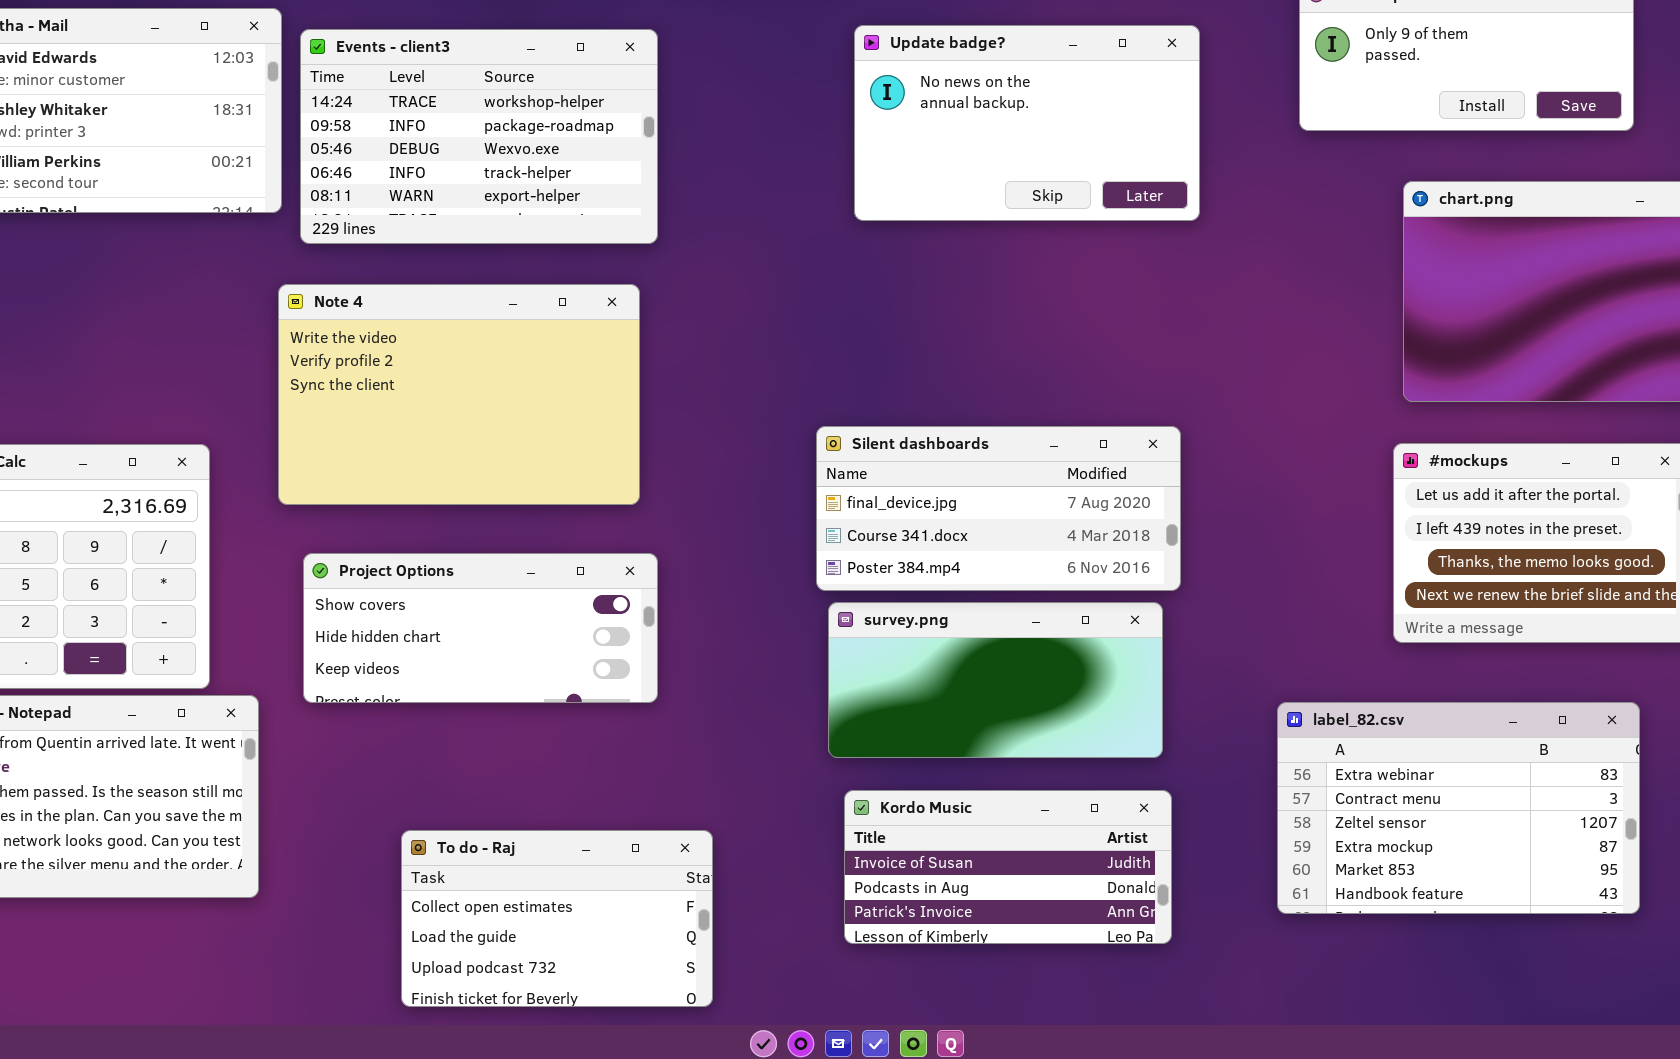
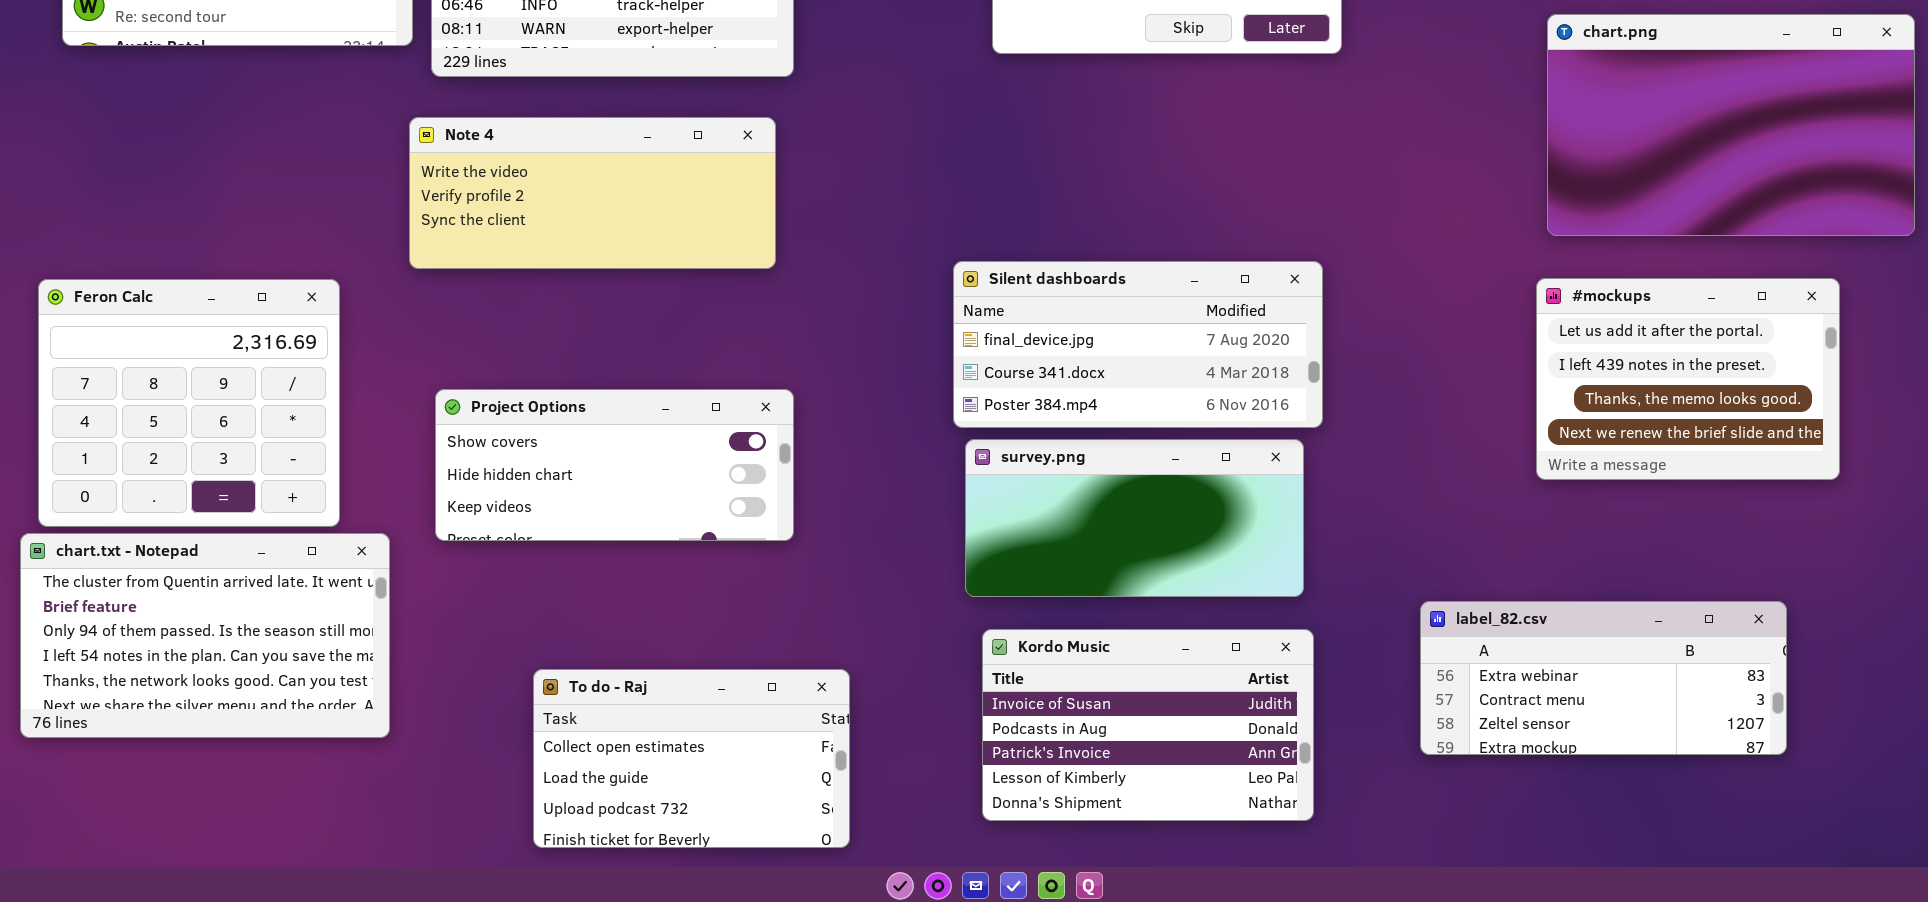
Note 4: [278,284,640,505] -> [409,117,776,269], resized
label_82.csv: [1277,702,1640,914] -> [1420,601,1787,755], resized
Kordo Music: [844,790,1172,944] -> [982,629,1314,821], resized

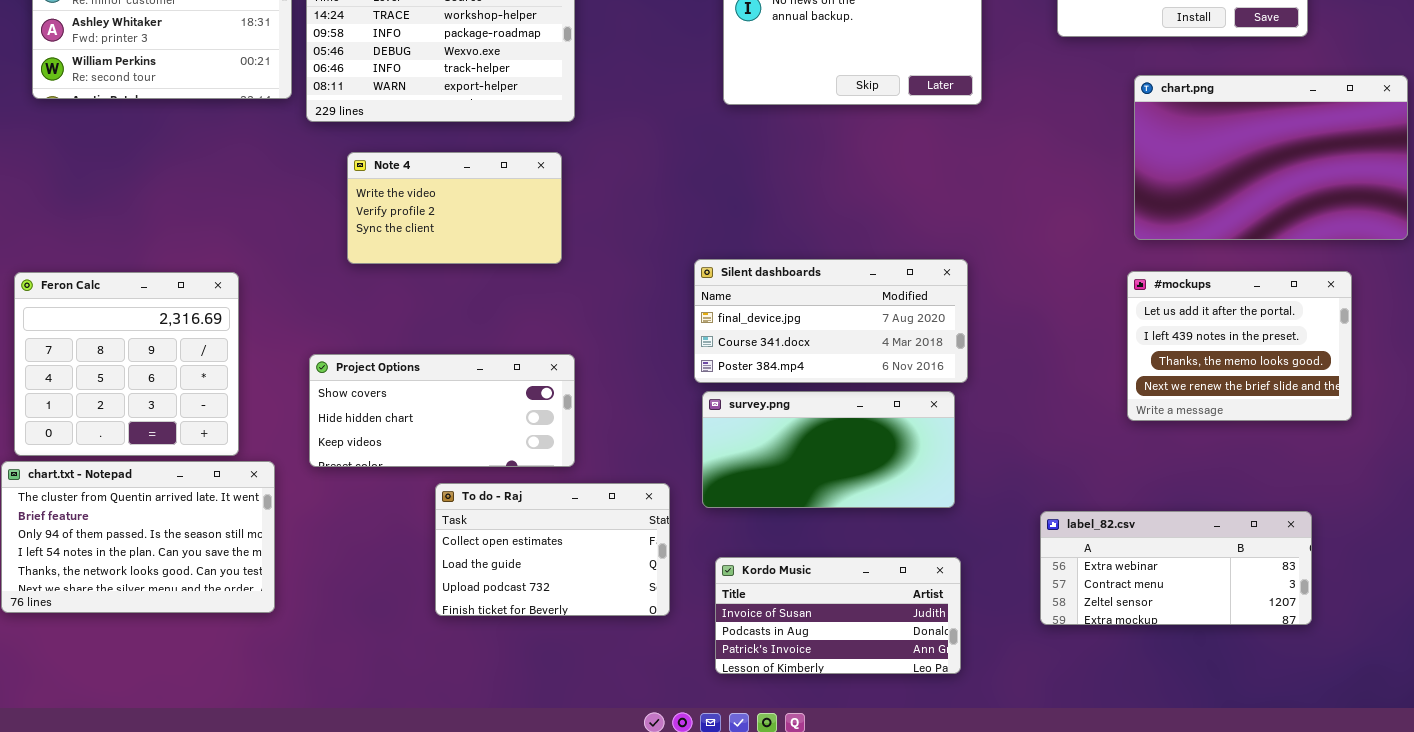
Note 4: [409,117,776,269] -> [347,152,562,264], resized
Kordo Music: [982,629,1314,821] -> [715,557,961,674], resized
To do - Raj: [533,669,850,848] -> [435,483,670,616], moved

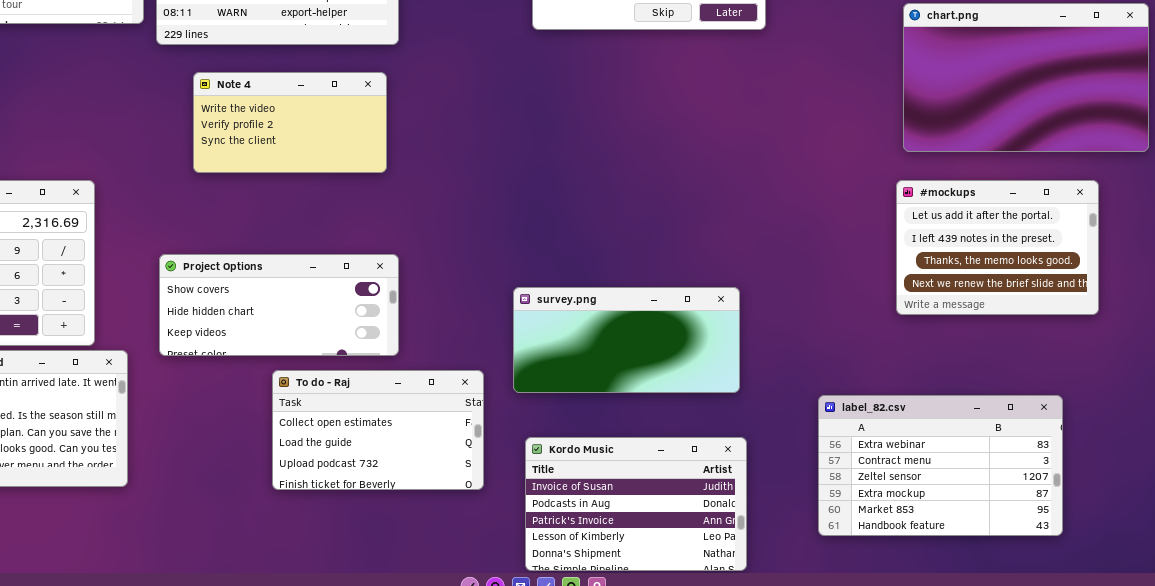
Silent dashboards: [694,259,968,383] -> none, closed
label_82.csv: [1040,511,1312,625] -> [818,395,1063,536], resized
Kordo Music: [715,557,961,674] -> [525,437,747,571], resized

